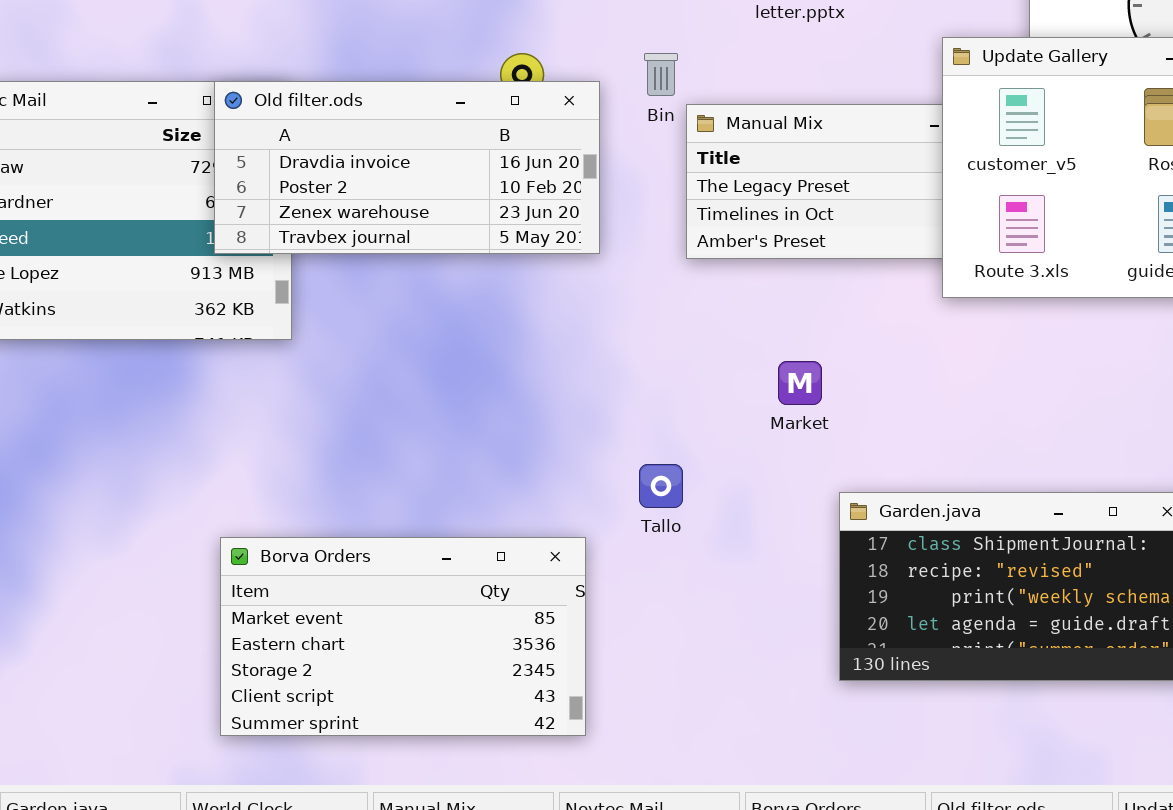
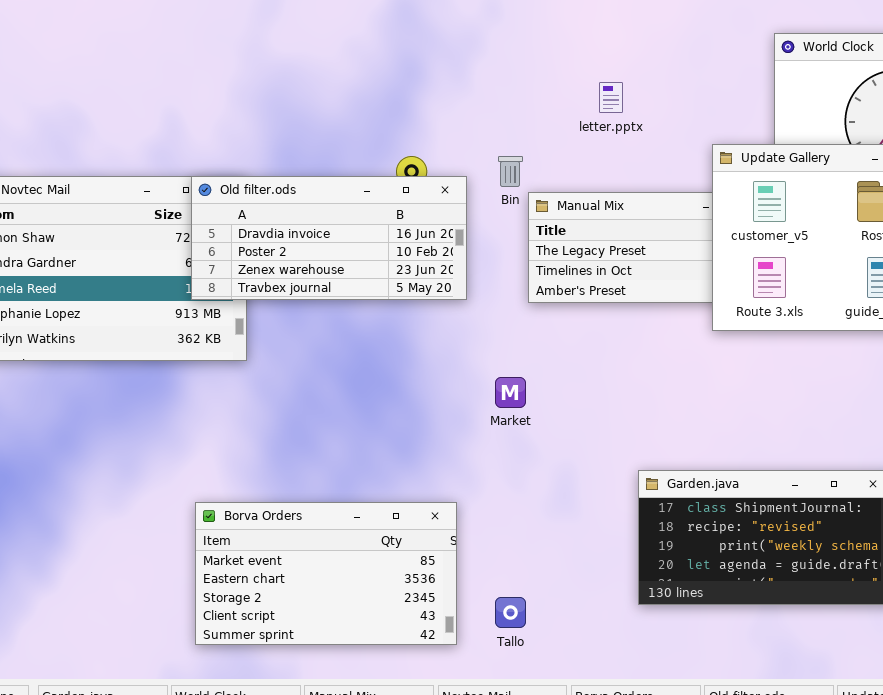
Market: [778,361,822,405] -> [495,377,526,408], moved
Tallo: [639,464,683,508] -> [495,597,526,628], moved

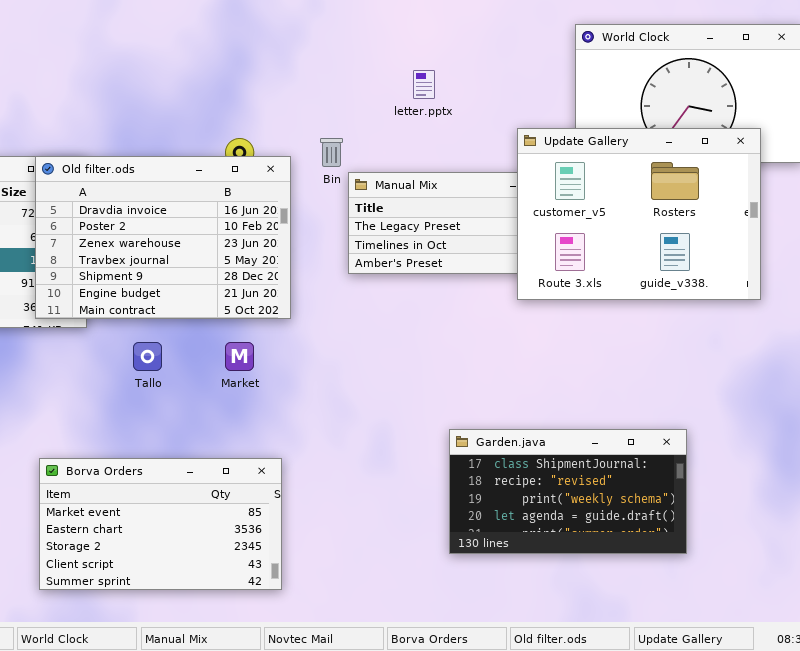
Old filter.ods: [191,176,467,300] -> [35,156,291,319], resized
Market: [495,377,526,408] -> [225,342,254,371], moved
Tallo: [495,597,526,628] -> [133,342,162,371], moved

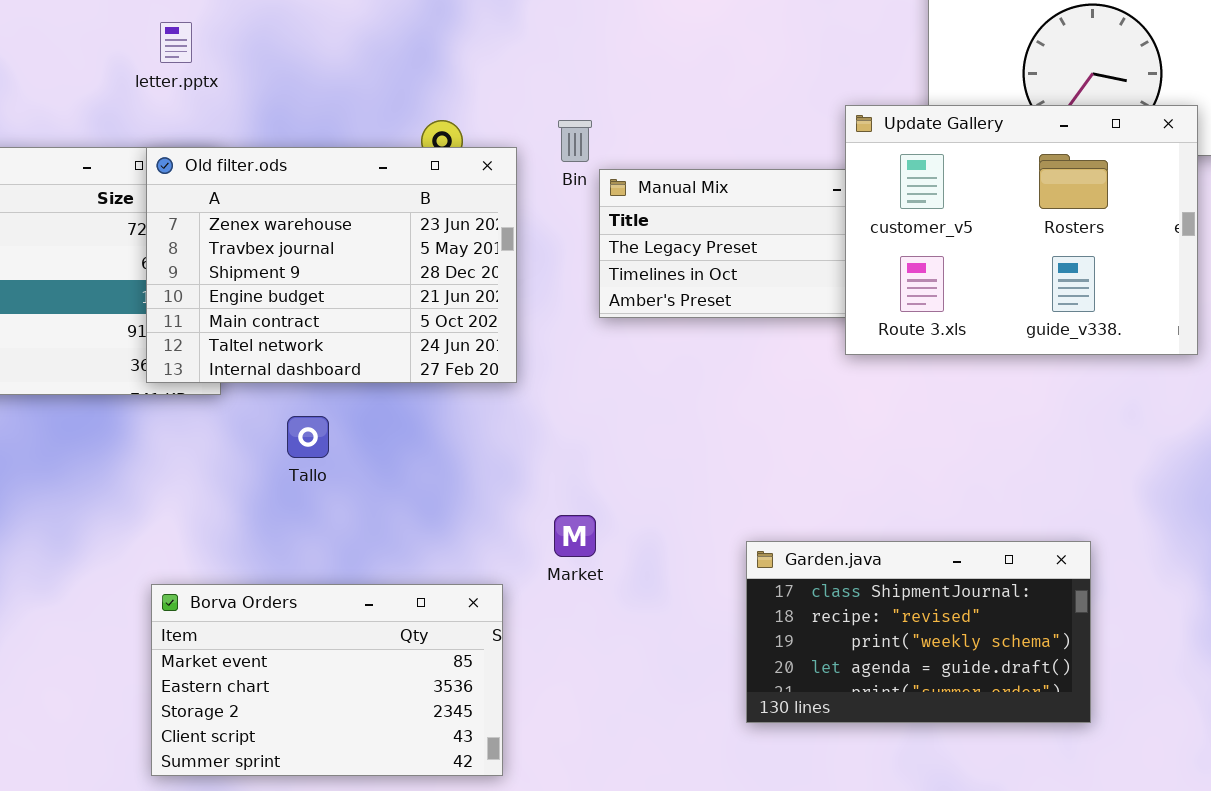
letter.pptx: [413,70,435,99] -> [160,22,192,63], moved
Old filter.ods: [35,156,291,319] -> [146,147,517,383], scrolled down 2 rows
Market: [225,342,254,371] -> [554,515,596,557], moved

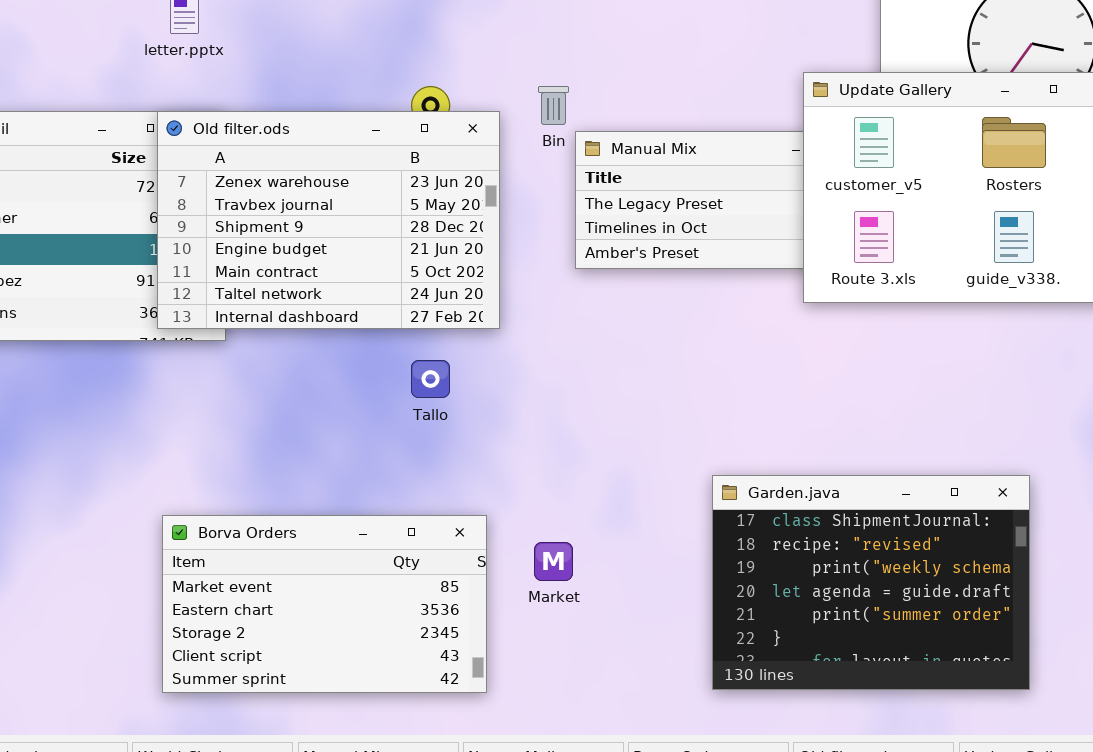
Tallo: [287,416,329,458] -> [411,360,450,398], moved
Market: [554,515,596,557] -> [534,542,573,581], moved
Garden.java: [746,541,1091,723] -> [712,475,1030,690], resized

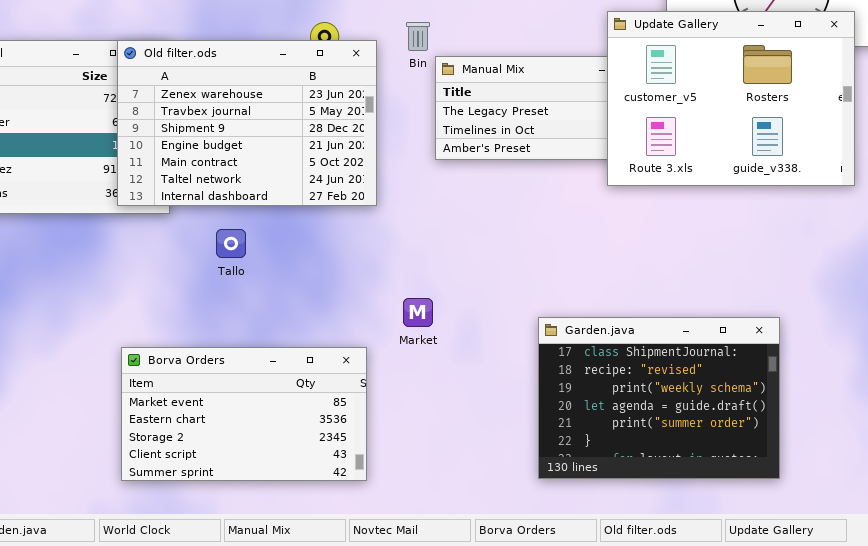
Tallo: [411,360,450,398] -> [216,229,246,258], moved
Market: [534,542,573,581] -> [403,298,433,327], moved

